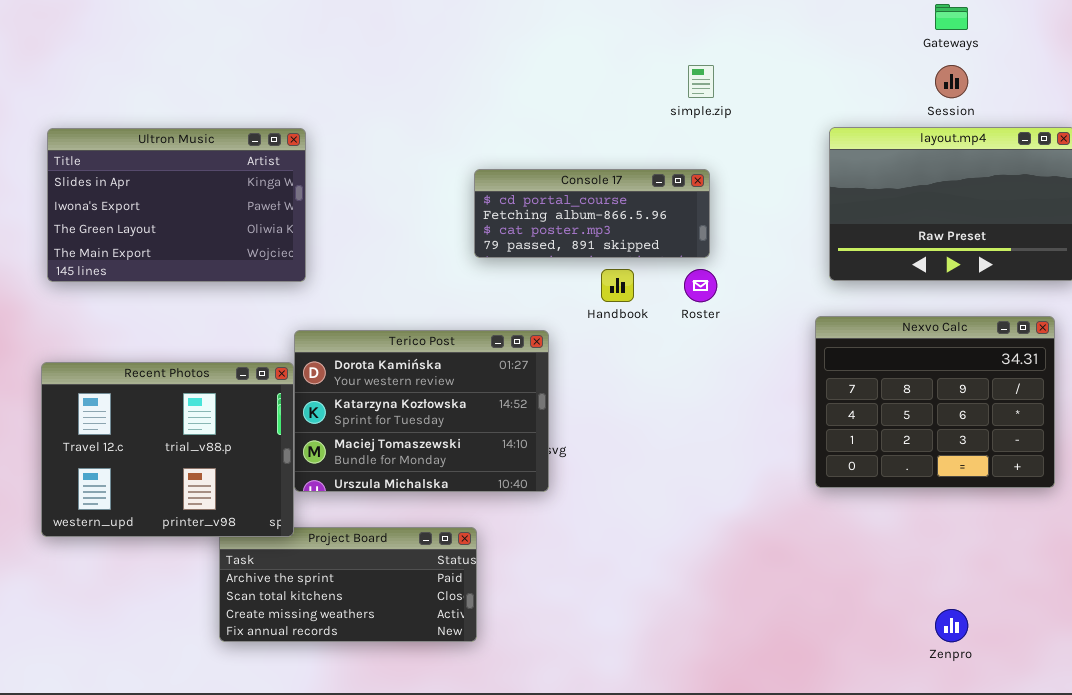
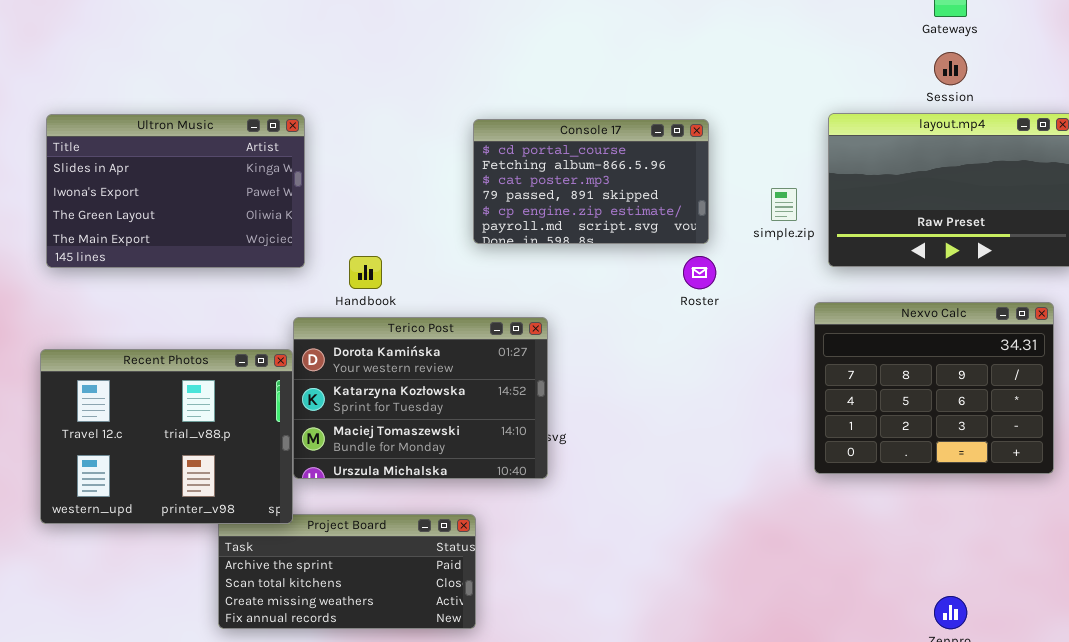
simple.zip: [688,65,714,98] -> [771,188,797,221], moved
Console 17: [474,169,710,258] -> [473,119,709,244], resized
Handbook: [601,269,634,302] -> [349,256,382,289], moved

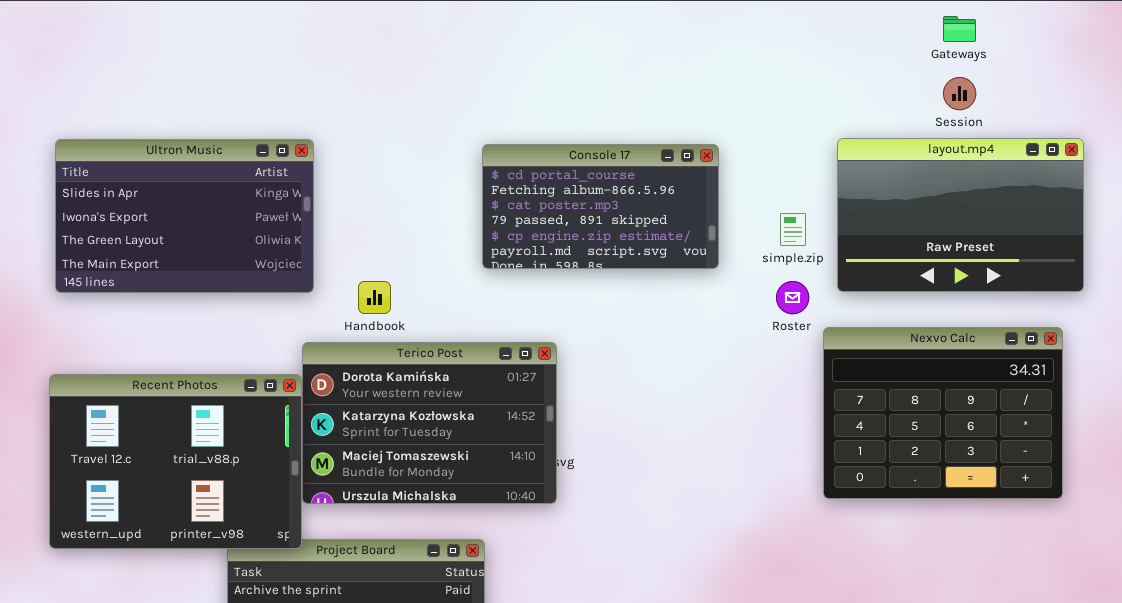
Roster: [683,256,716,289] -> [776,281,809,314], moved

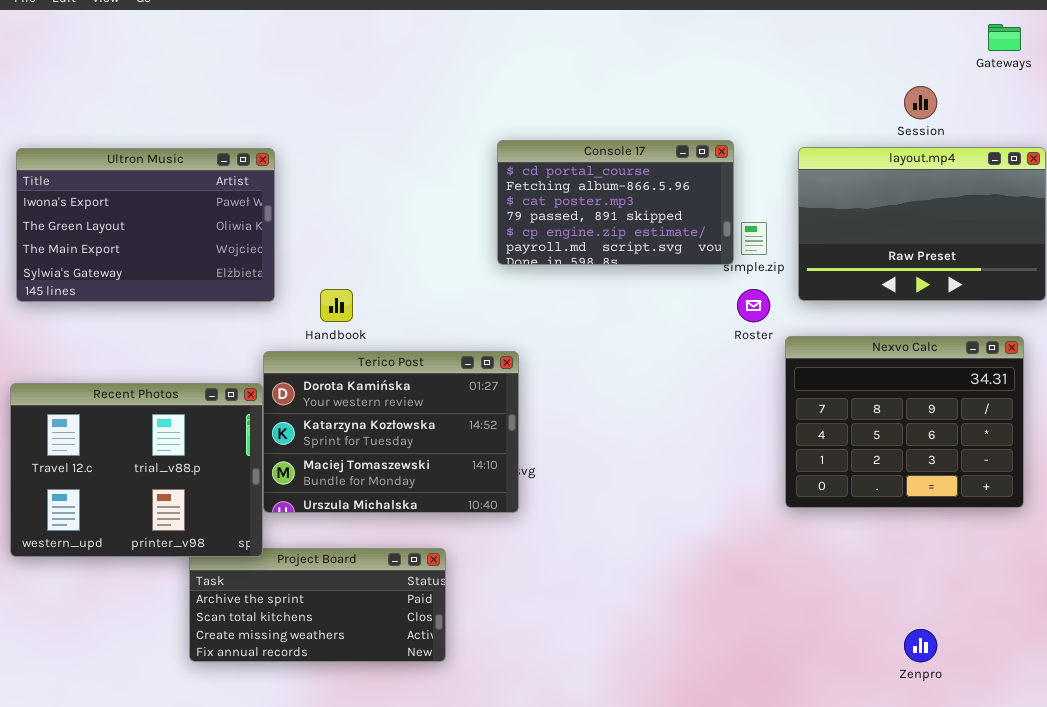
Gateways: [943,16,976,42] -> [988,24,1021,51], moved
Ultron Music: [55,139,314,293] -> [16,148,275,302], scrolled down 1 row
Console 17: [482,144,719,269] -> [497,140,734,265], moved

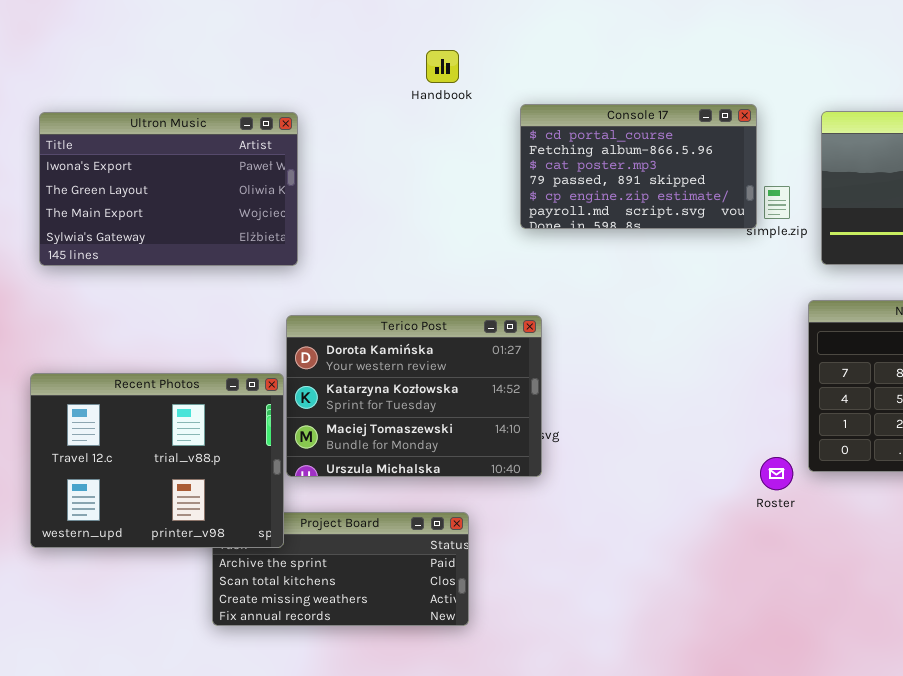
Handbook: [320,289,353,322] -> [426,50,459,83], moved
Roster: [737,289,770,322] -> [760,457,793,490], moved
Recent Photos: [10,383,263,557] -> [30,373,284,548], moved

